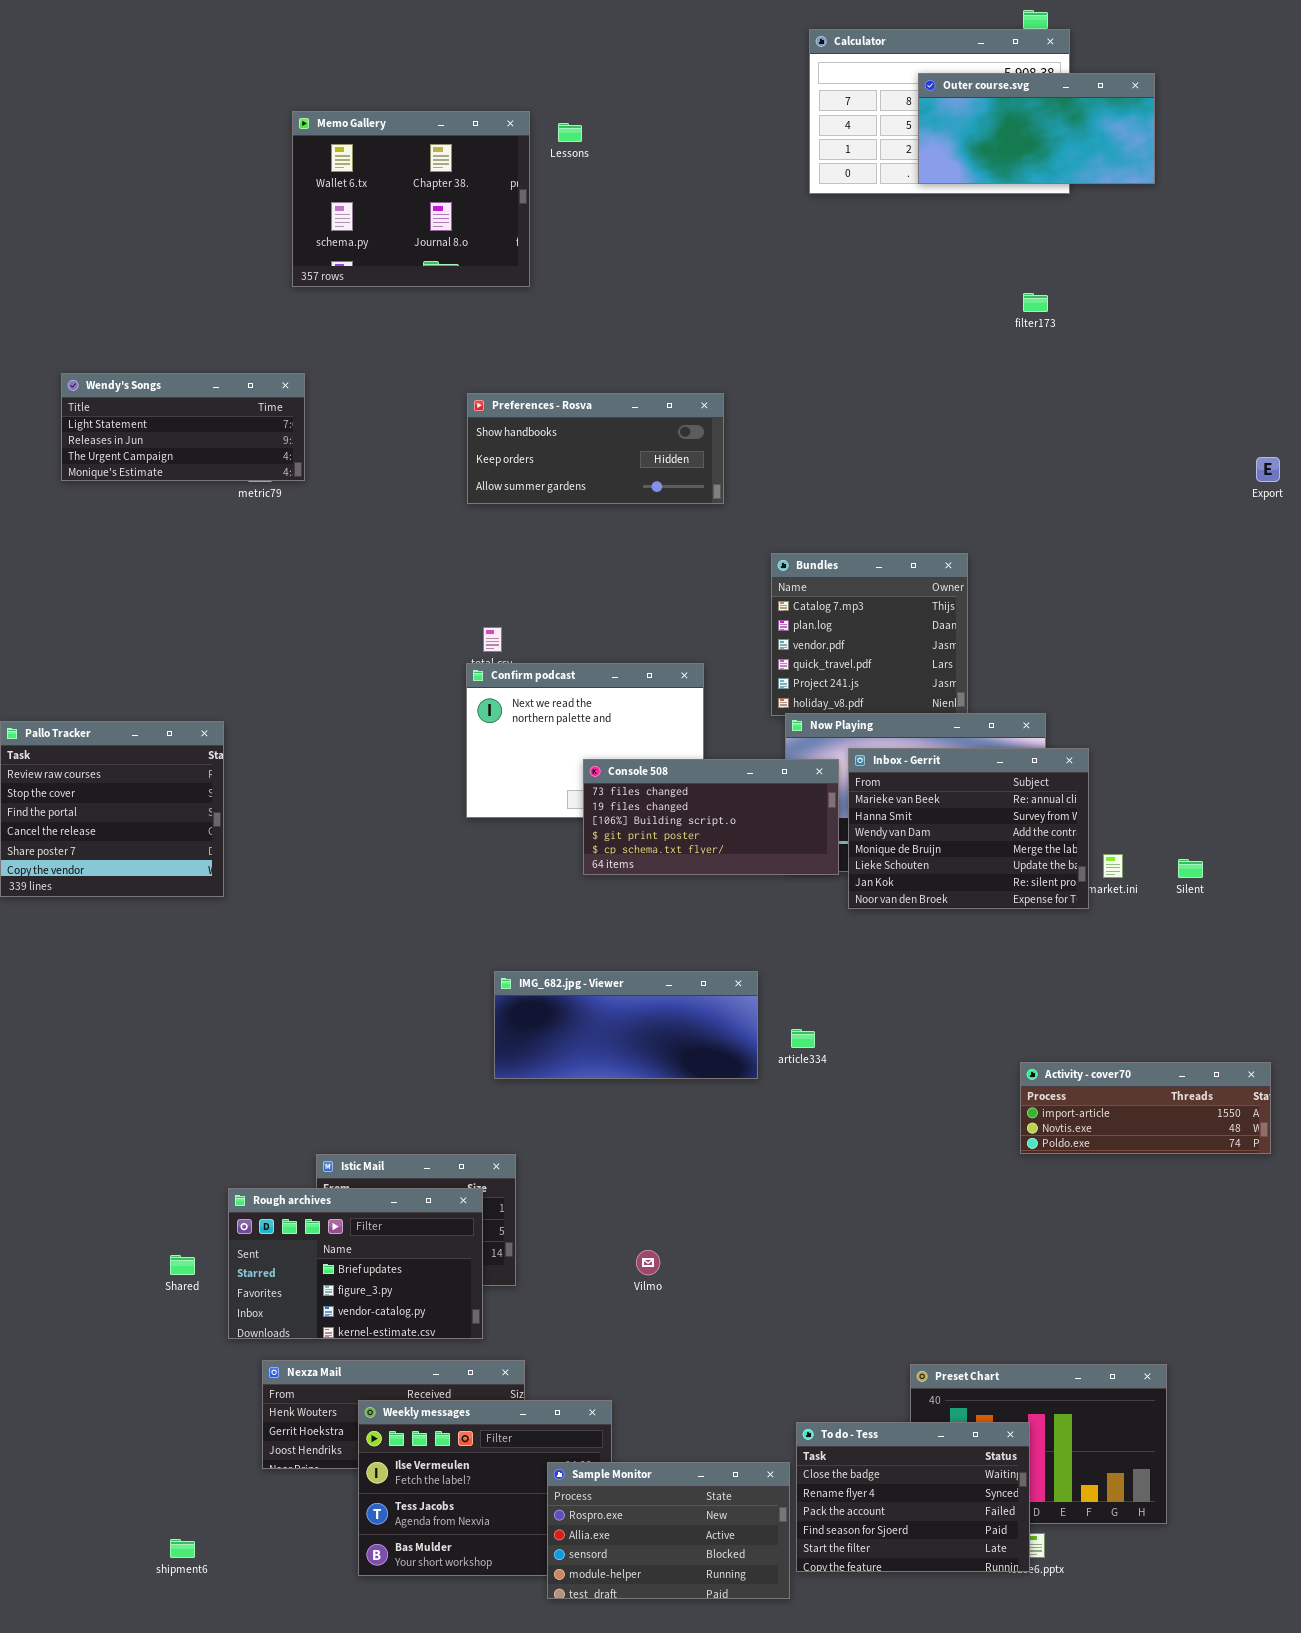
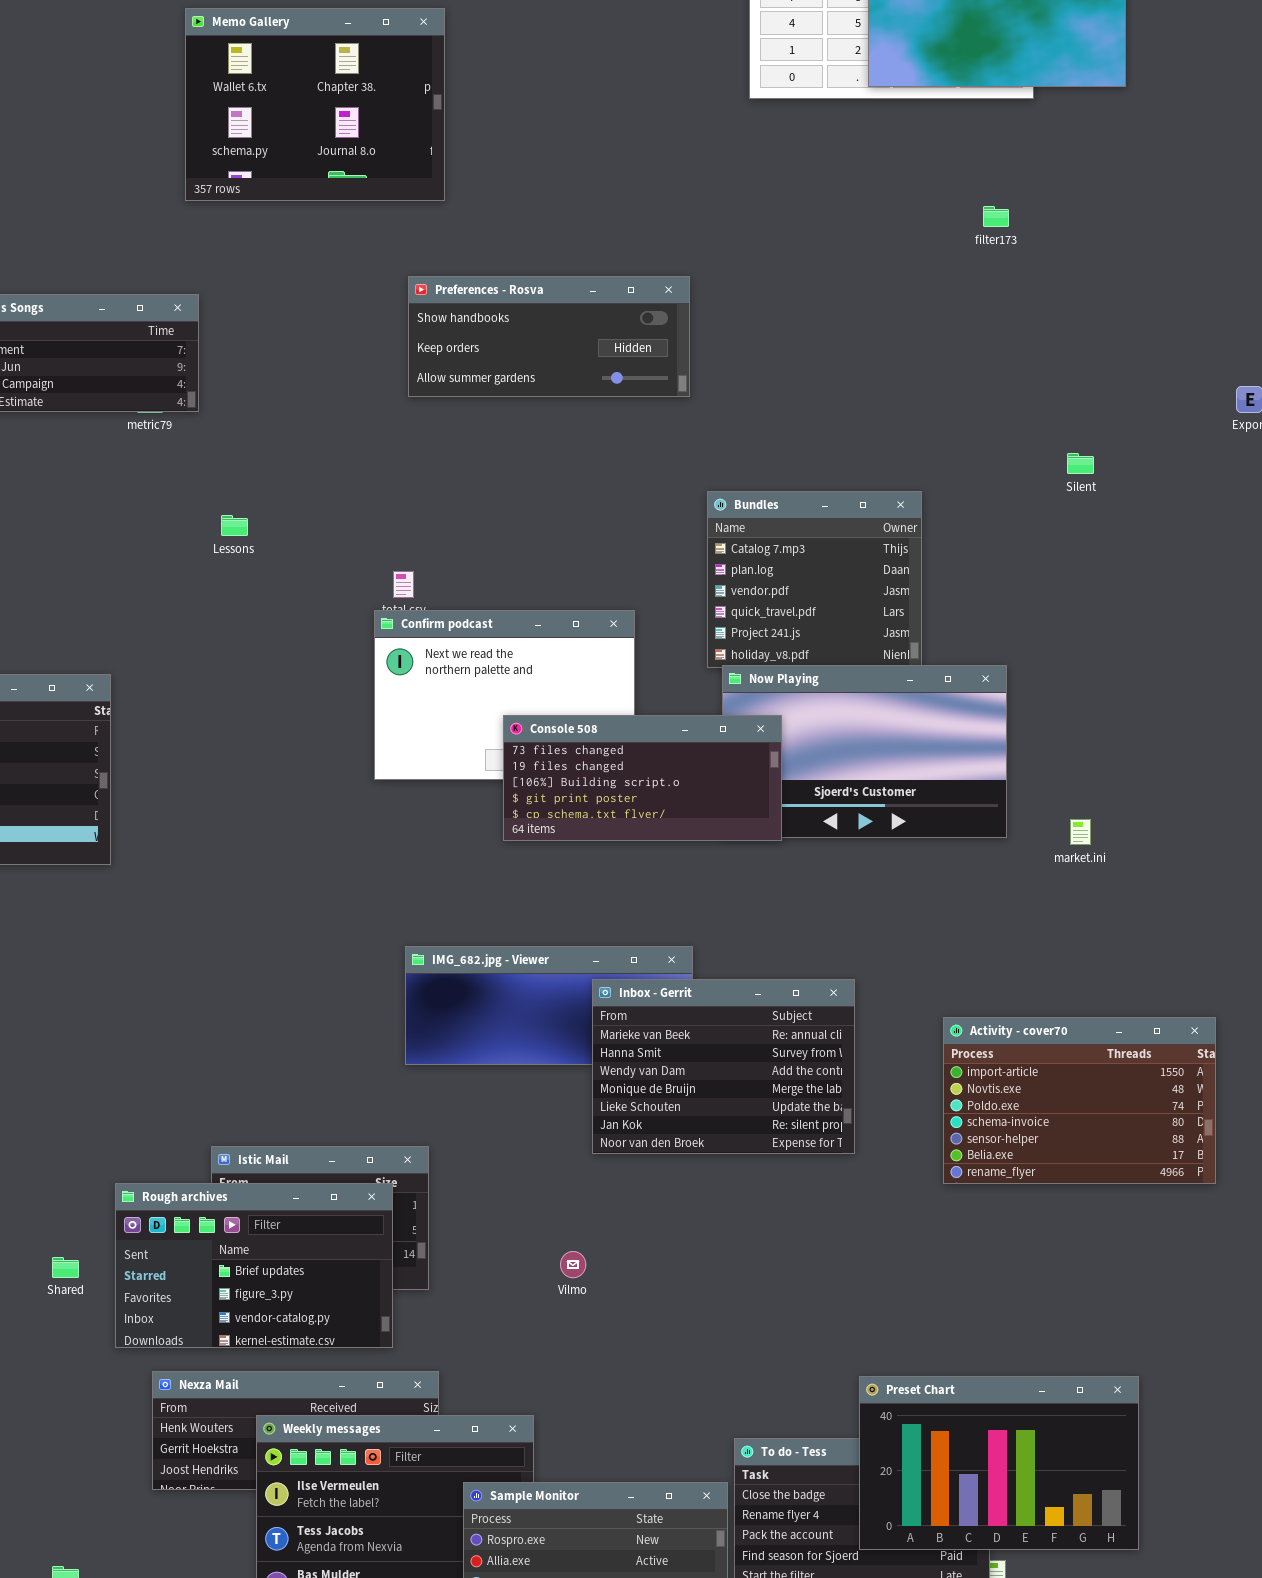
Lessons: [558,123,582,142] -> [221,515,248,536], moved
Preferences - Rosva: [467,393,724,504] -> [408,276,690,397], moved
Inbox - Gerrit: [848,748,1089,909] -> [592,979,855,1154], moved
Silent: [1178,859,1203,878] -> [1067,453,1094,474], moved
Activity - cover70: [1020,1062,1271,1154] -> [943,1017,1216,1184], moved, resized
Preset Chart: [910,1364,1167,1524] -> [859,1376,1139,1550], raised

